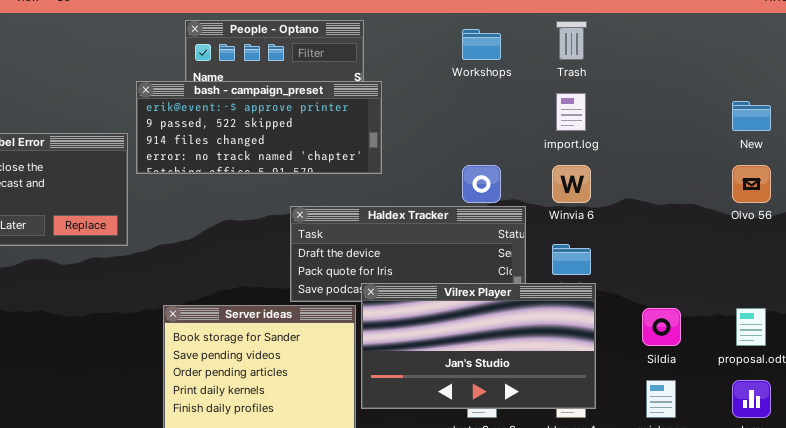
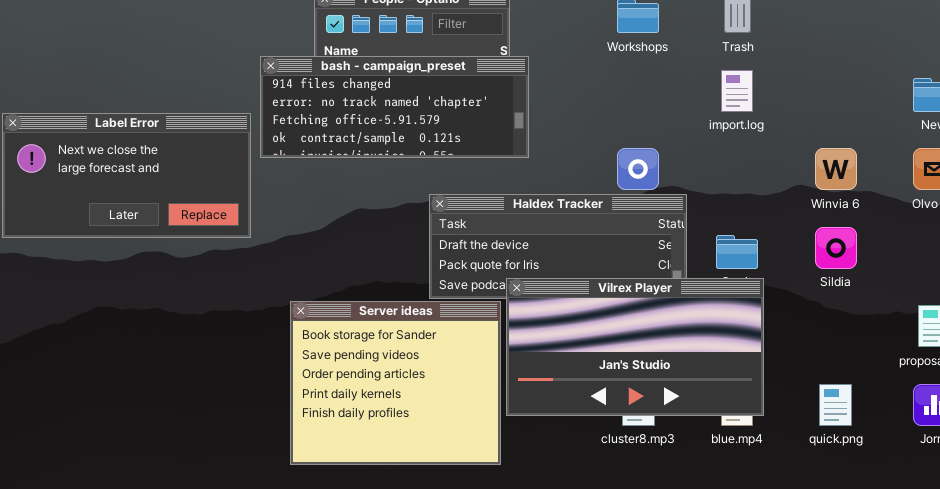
bash - campaign_preset: [136,81,382,174] -> [260,56,529,158], scrolled down 2 rows
Winvia 6: [552,165,591,203] -> [815,148,857,190], moved
Sildia: [642,308,681,346] -> [815,227,857,269], moved

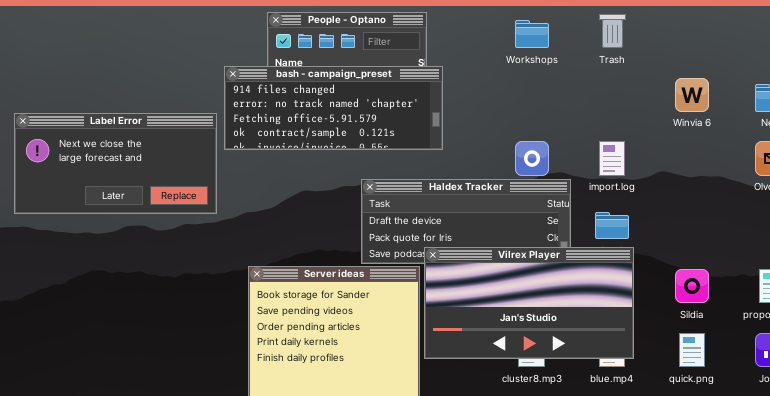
import.log: [721,70,753,112] -> [599,141,625,176], moved
Winvia 6: [815,148,857,190] -> [675,78,709,112], moved
Sildia: [815,227,857,269] -> [675,269,709,303], moved

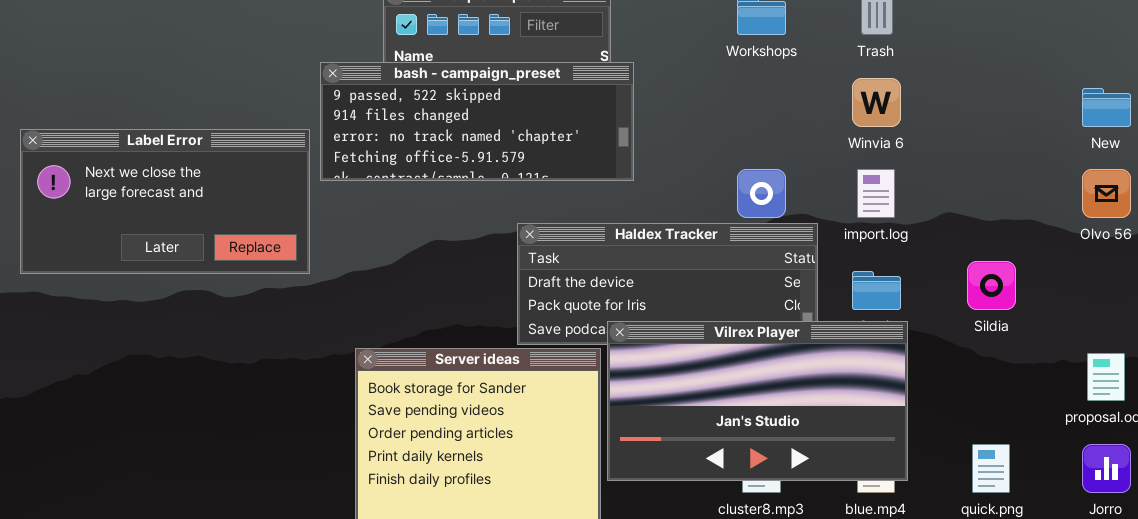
bash - campaign_preset: [224,66,443,150] -> [320,62,634,181], scrolled up 1 row
Winvia 6: [675,78,709,112] -> [852,78,901,127], moved
Sildia: [675,269,709,303] -> [967,261,1016,310], moved

